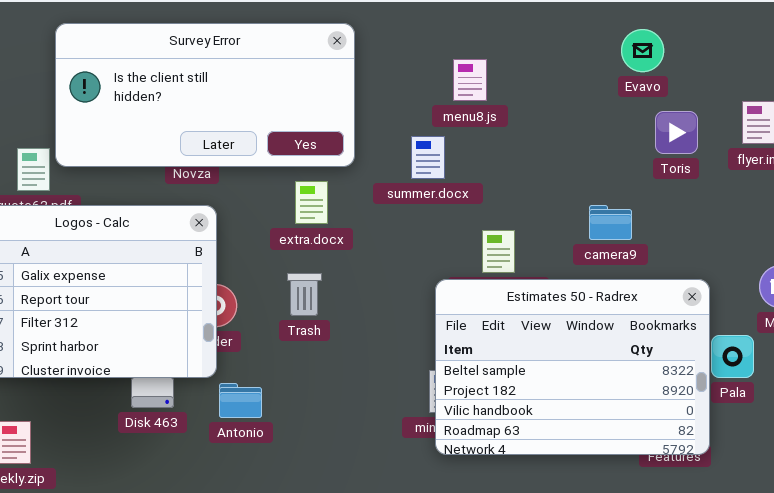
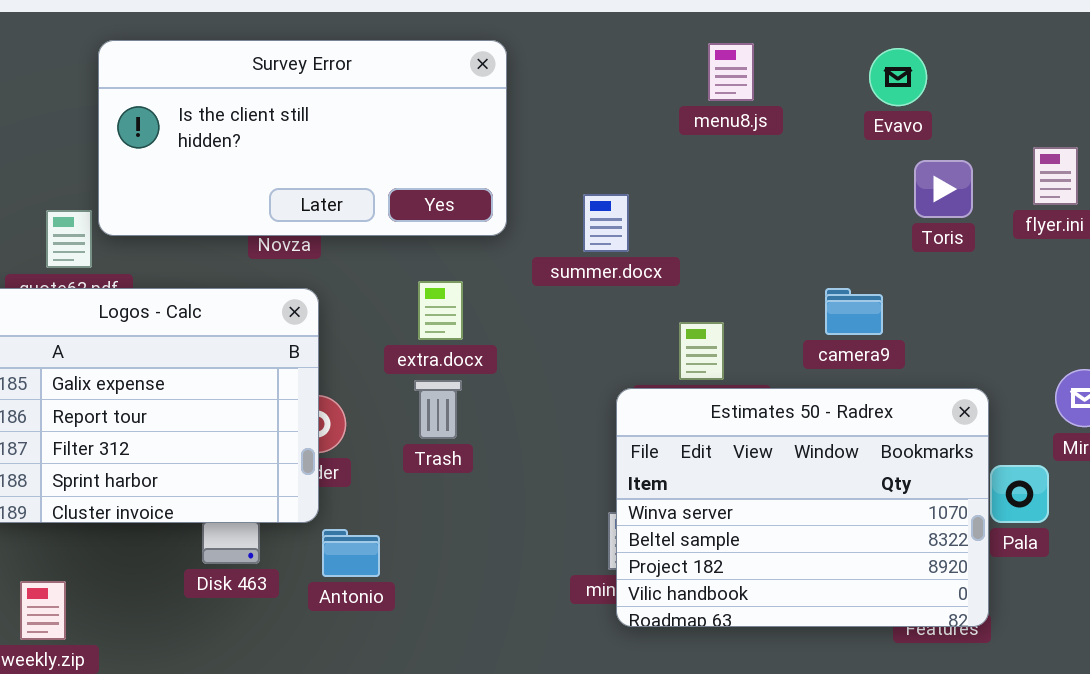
menu8.js: [453,59,487,101] -> [708,43,754,101], moved
extra.docx: [295,181,328,224] -> [418,281,463,340], moved
Estimates 50 - Radrex: [435,279,710,455] -> [616,388,989,627], scrolled up 1 row

